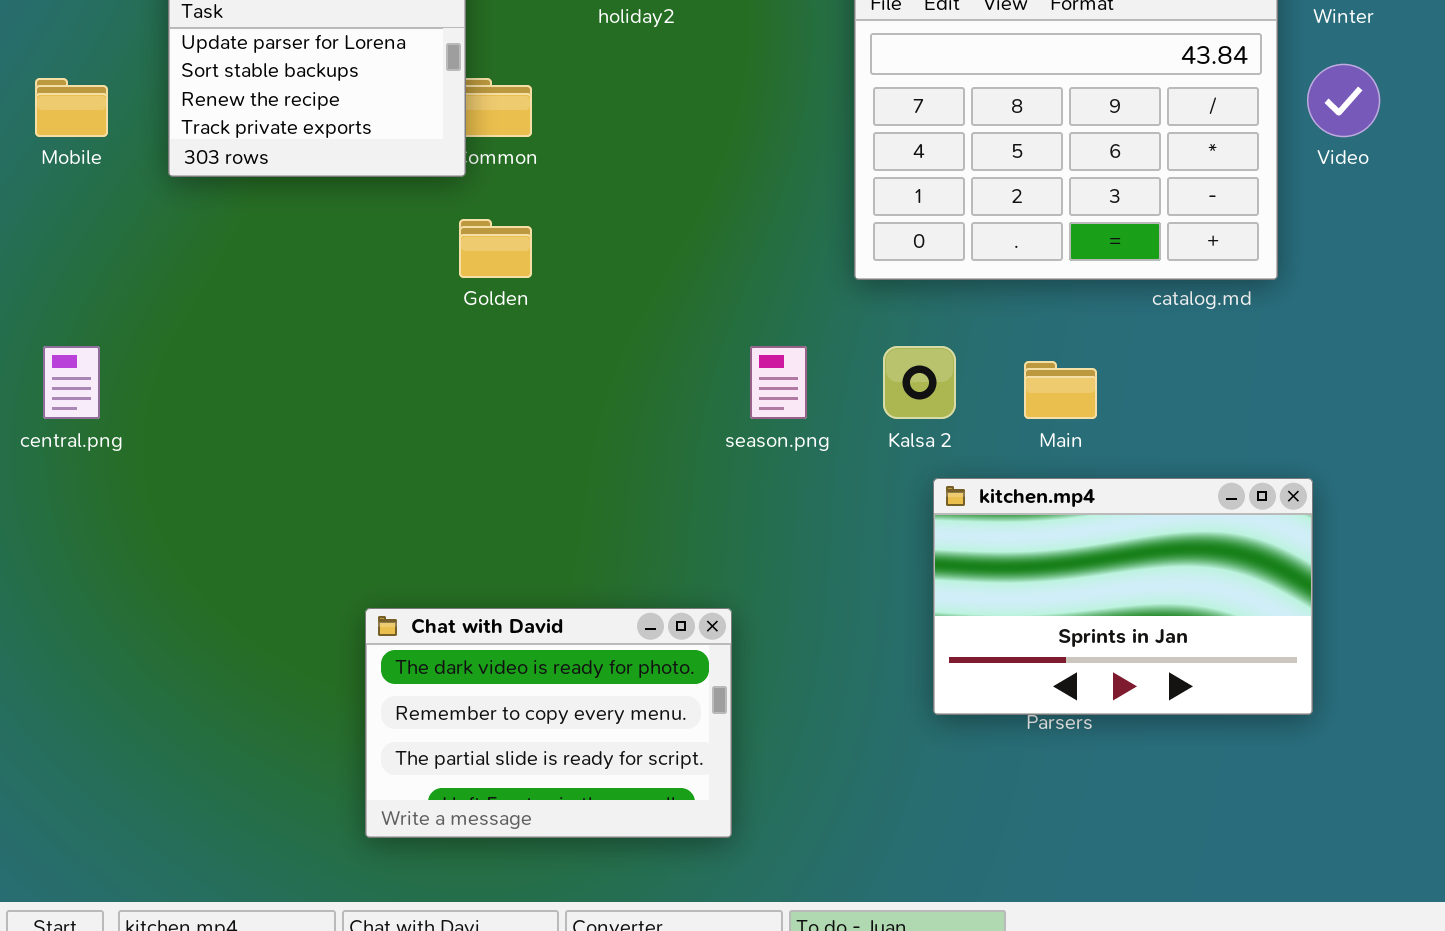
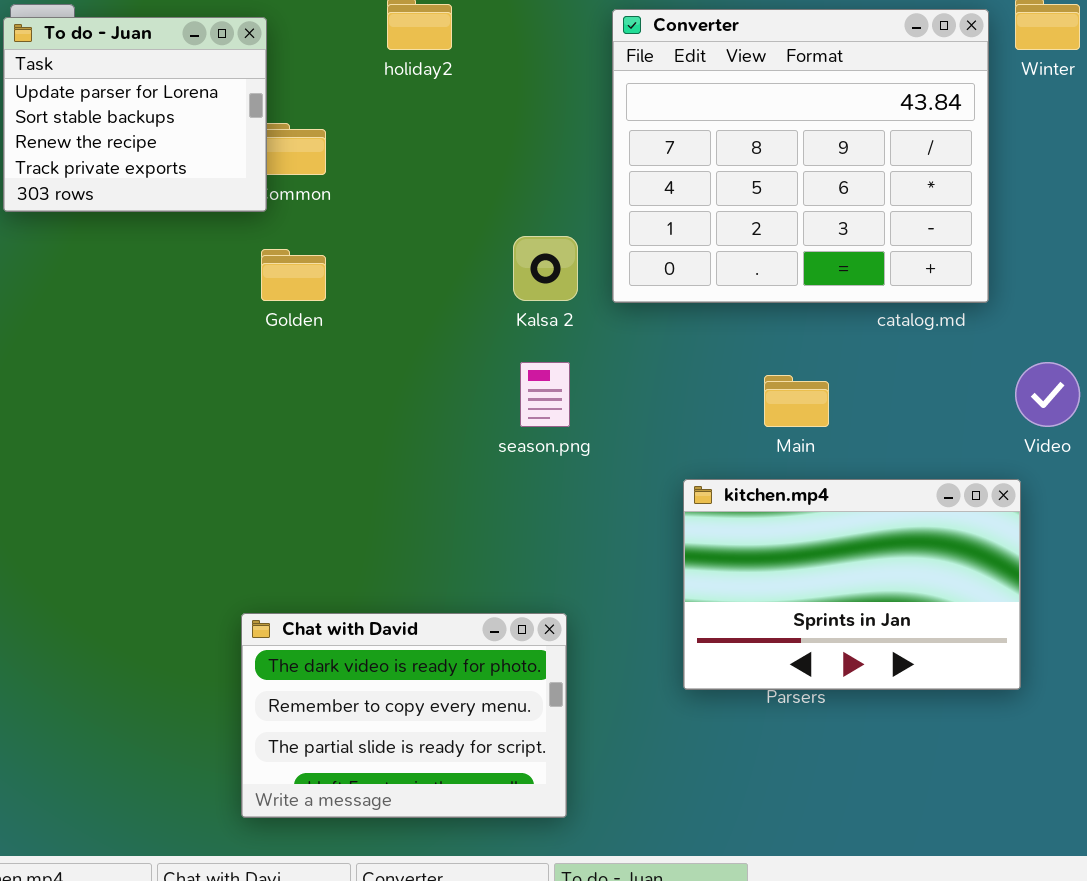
Video: [1307,64,1380,137] -> [1015,362,1080,427], moved
Kalsa 2: [883,346,956,419] -> [513,236,578,301], moved
Chat with David: [365,608,732,838] -> [241,613,567,818], moved

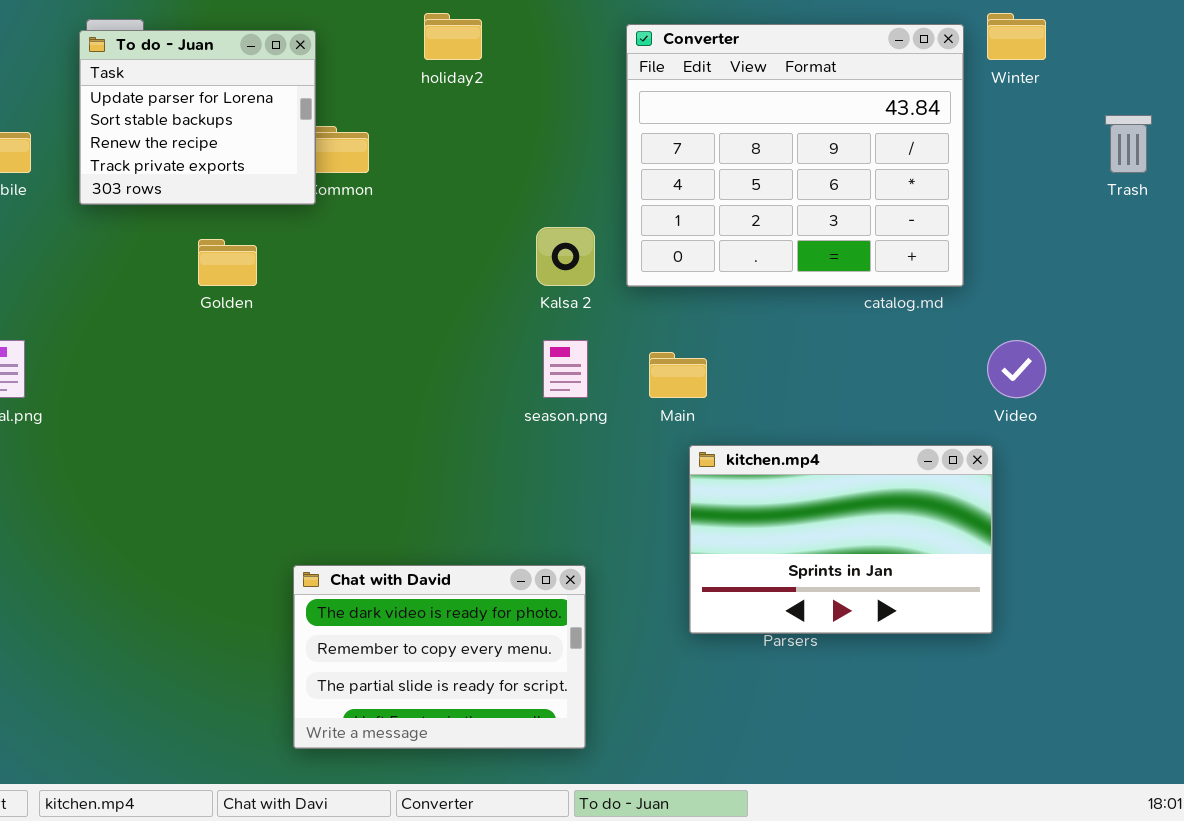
Golden: [261,249,326,301] -> [198,239,257,286], moved
Main: [764,375,829,427] -> [649,352,707,398], moved

